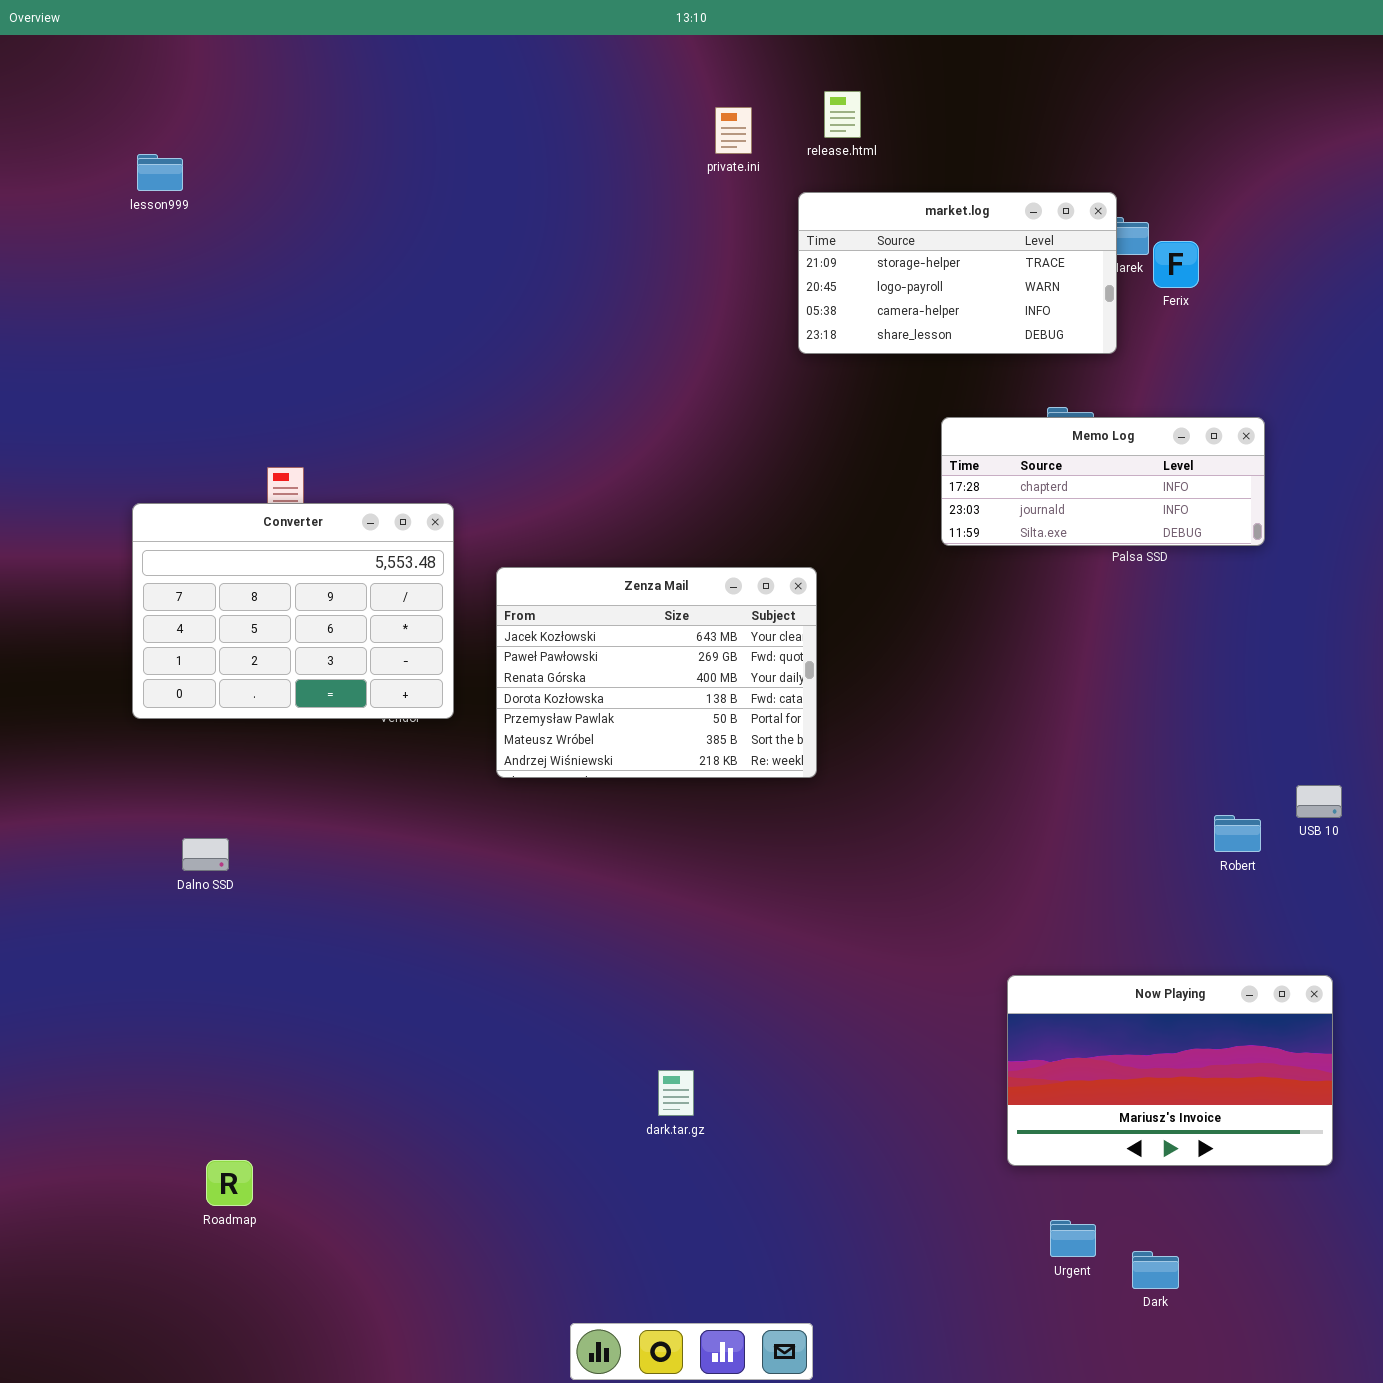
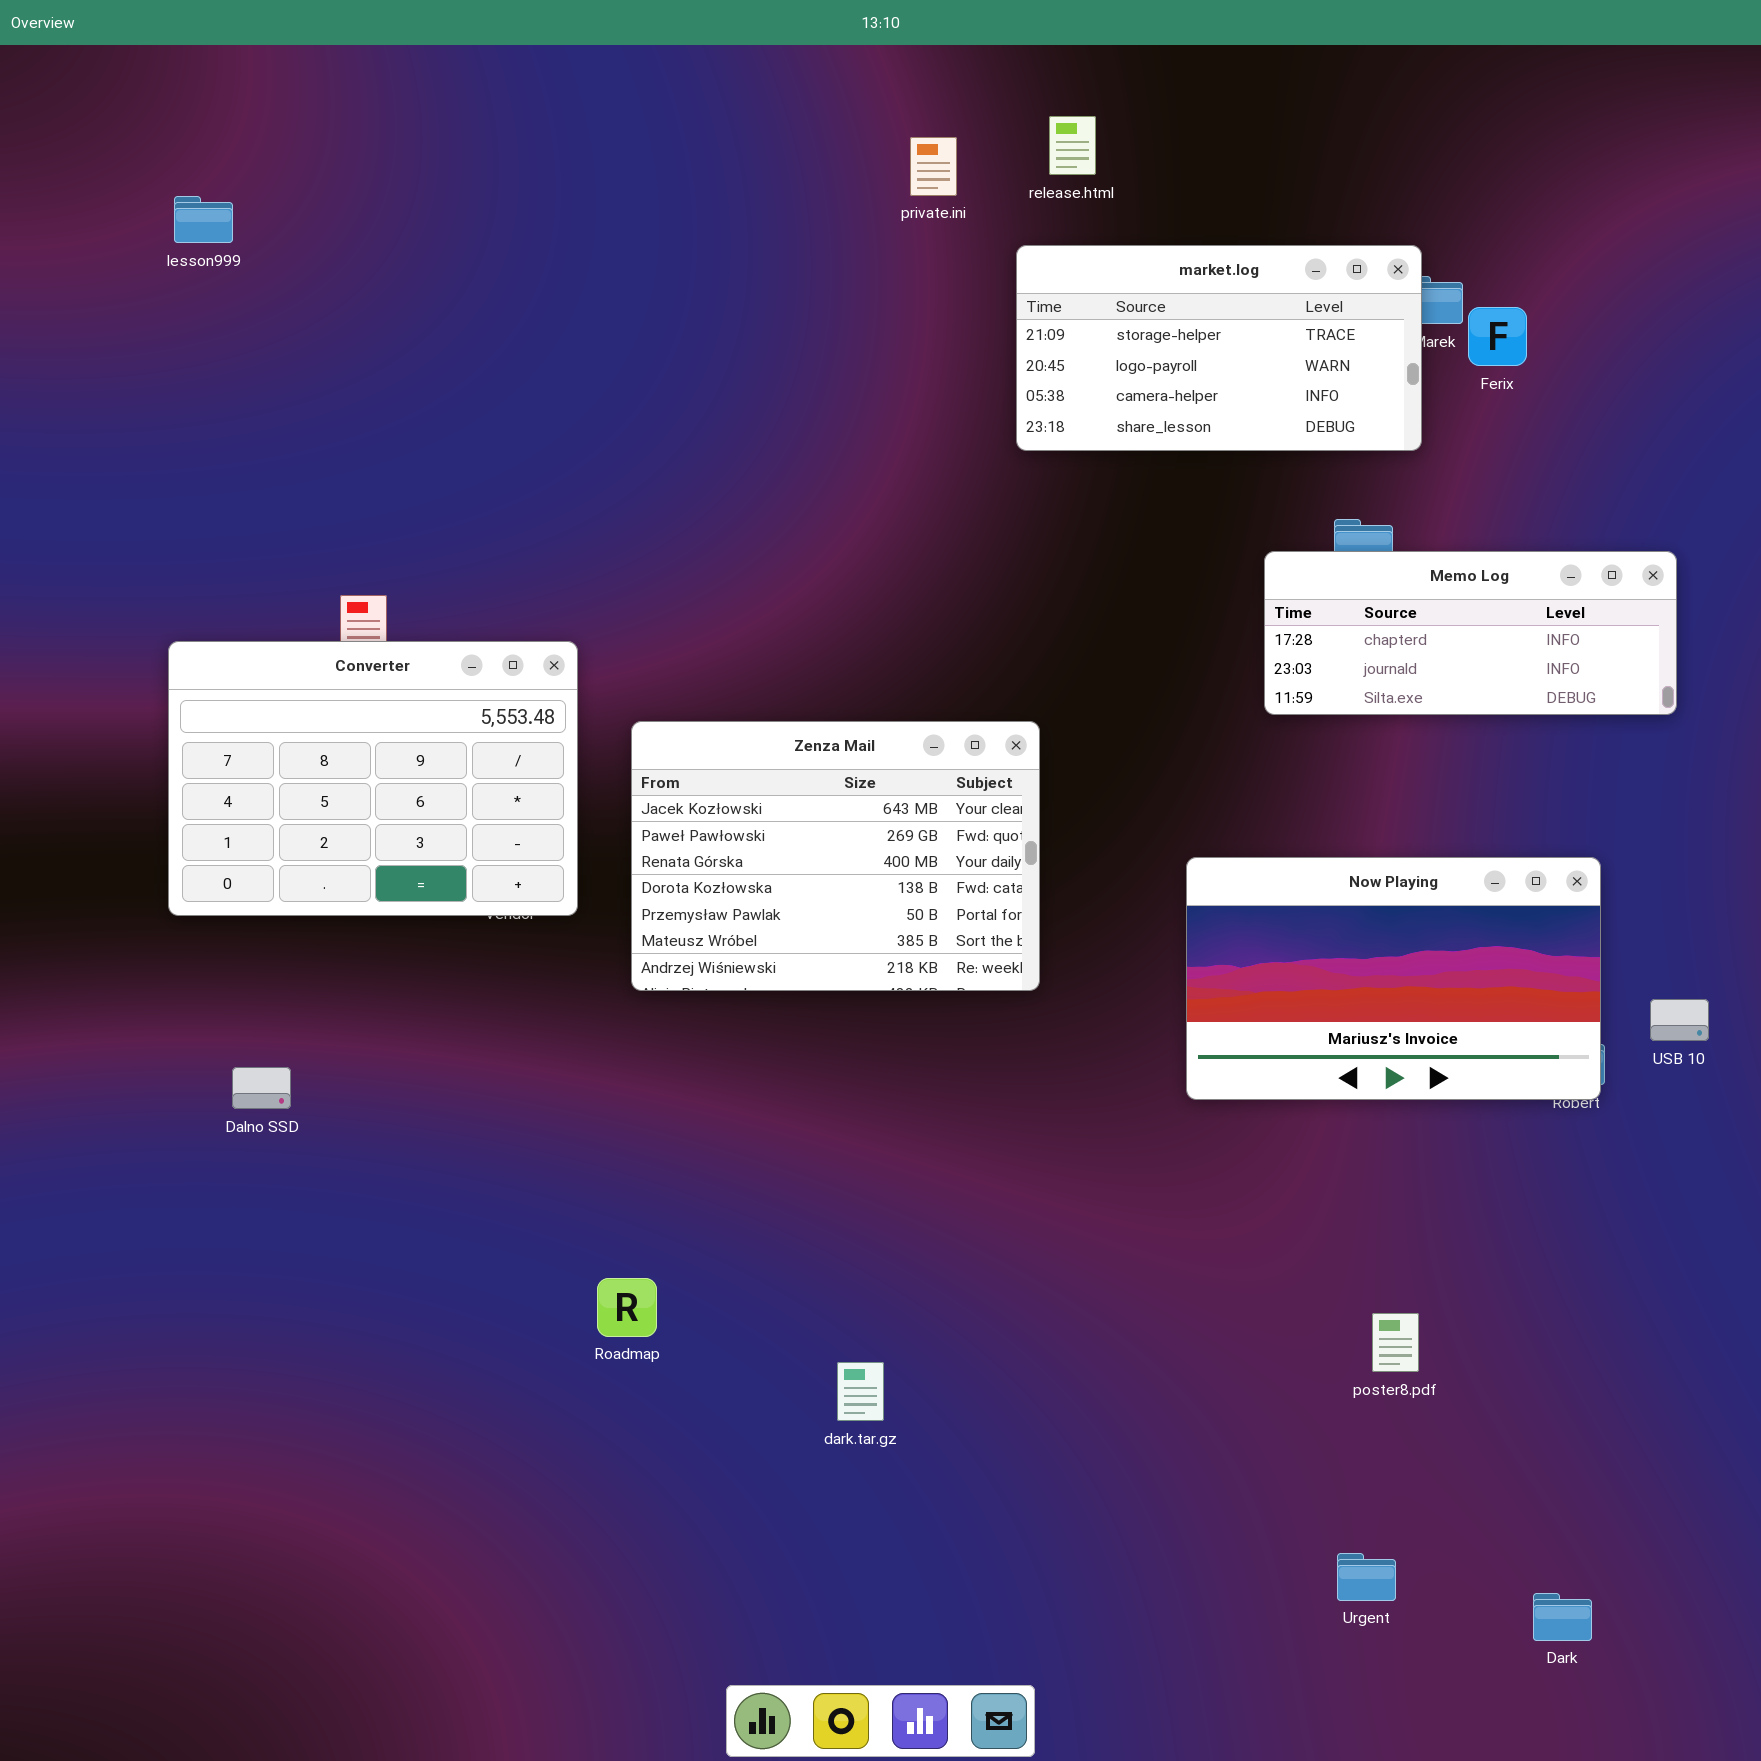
Memo Log: [941,417,1265,546] -> [1264,551,1677,715], moved
Now Playing: [1007,975,1333,1166] -> [1186,857,1601,1100], moved
Roadmap: [206,1160,253,1206] -> [597,1278,657,1337], moved
Dark: [1132,1251,1179,1289] -> [1533,1593,1592,1641], moved

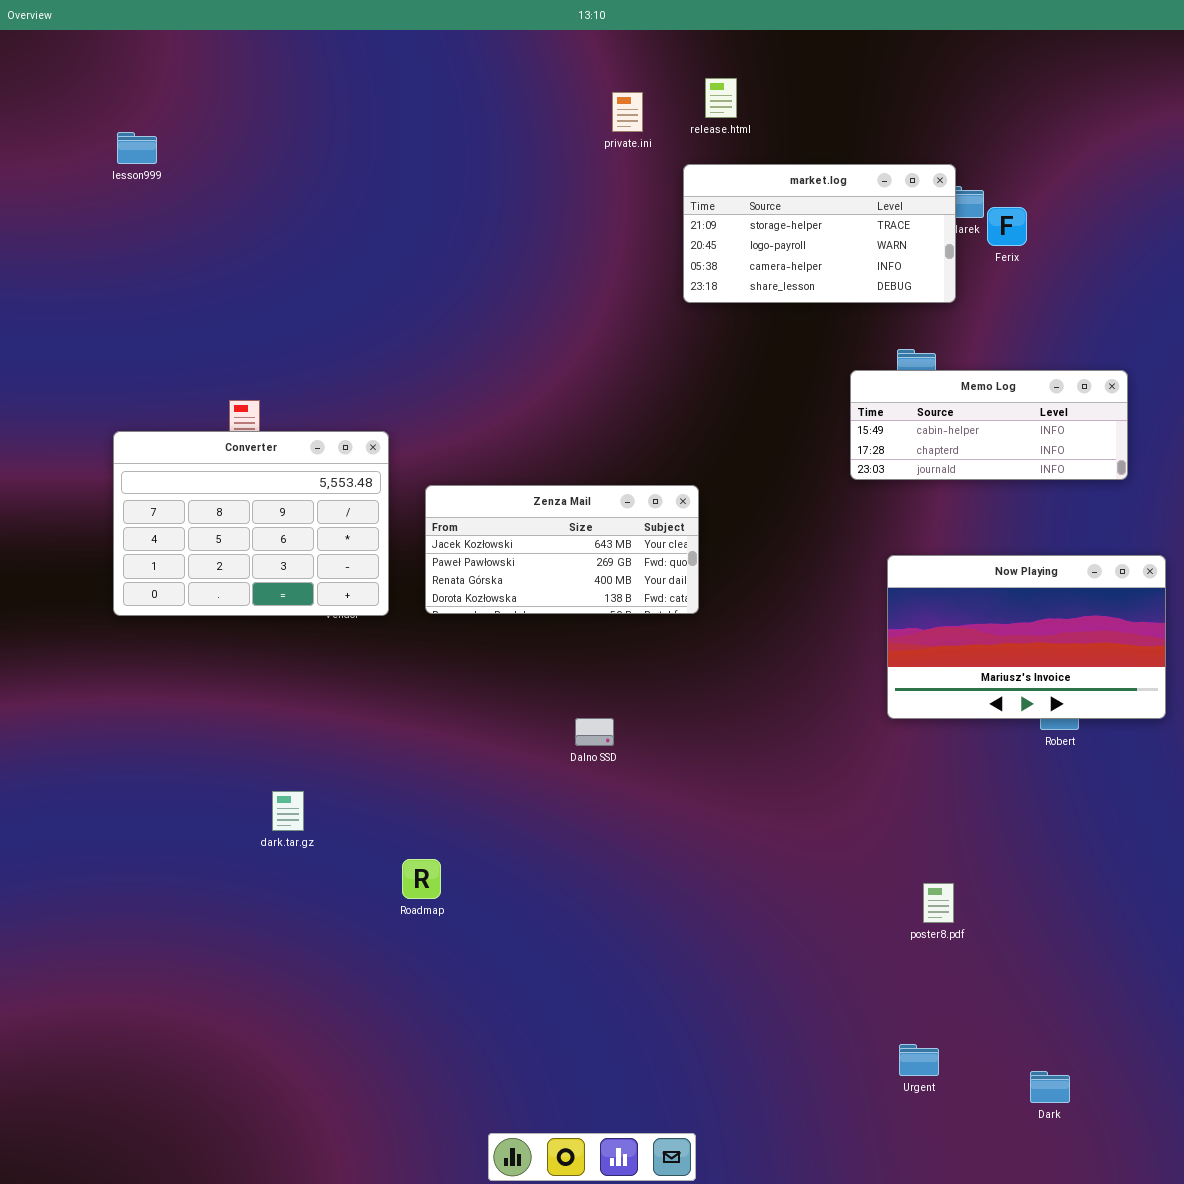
Memo Log: [1264,551,1677,715] -> [850,370,1128,480], scrolled up 1 row
Zenza Mail: [631,721,1040,991] -> [425,485,699,614], resized
Now Playing: [1186,857,1601,1100] -> [887,555,1166,719], moved
Dalno SSD: [232,1067,291,1109] -> [575,718,614,746], moved
dark.tar.gz: [837,1362,884,1421] -> [272,791,304,831], moved

